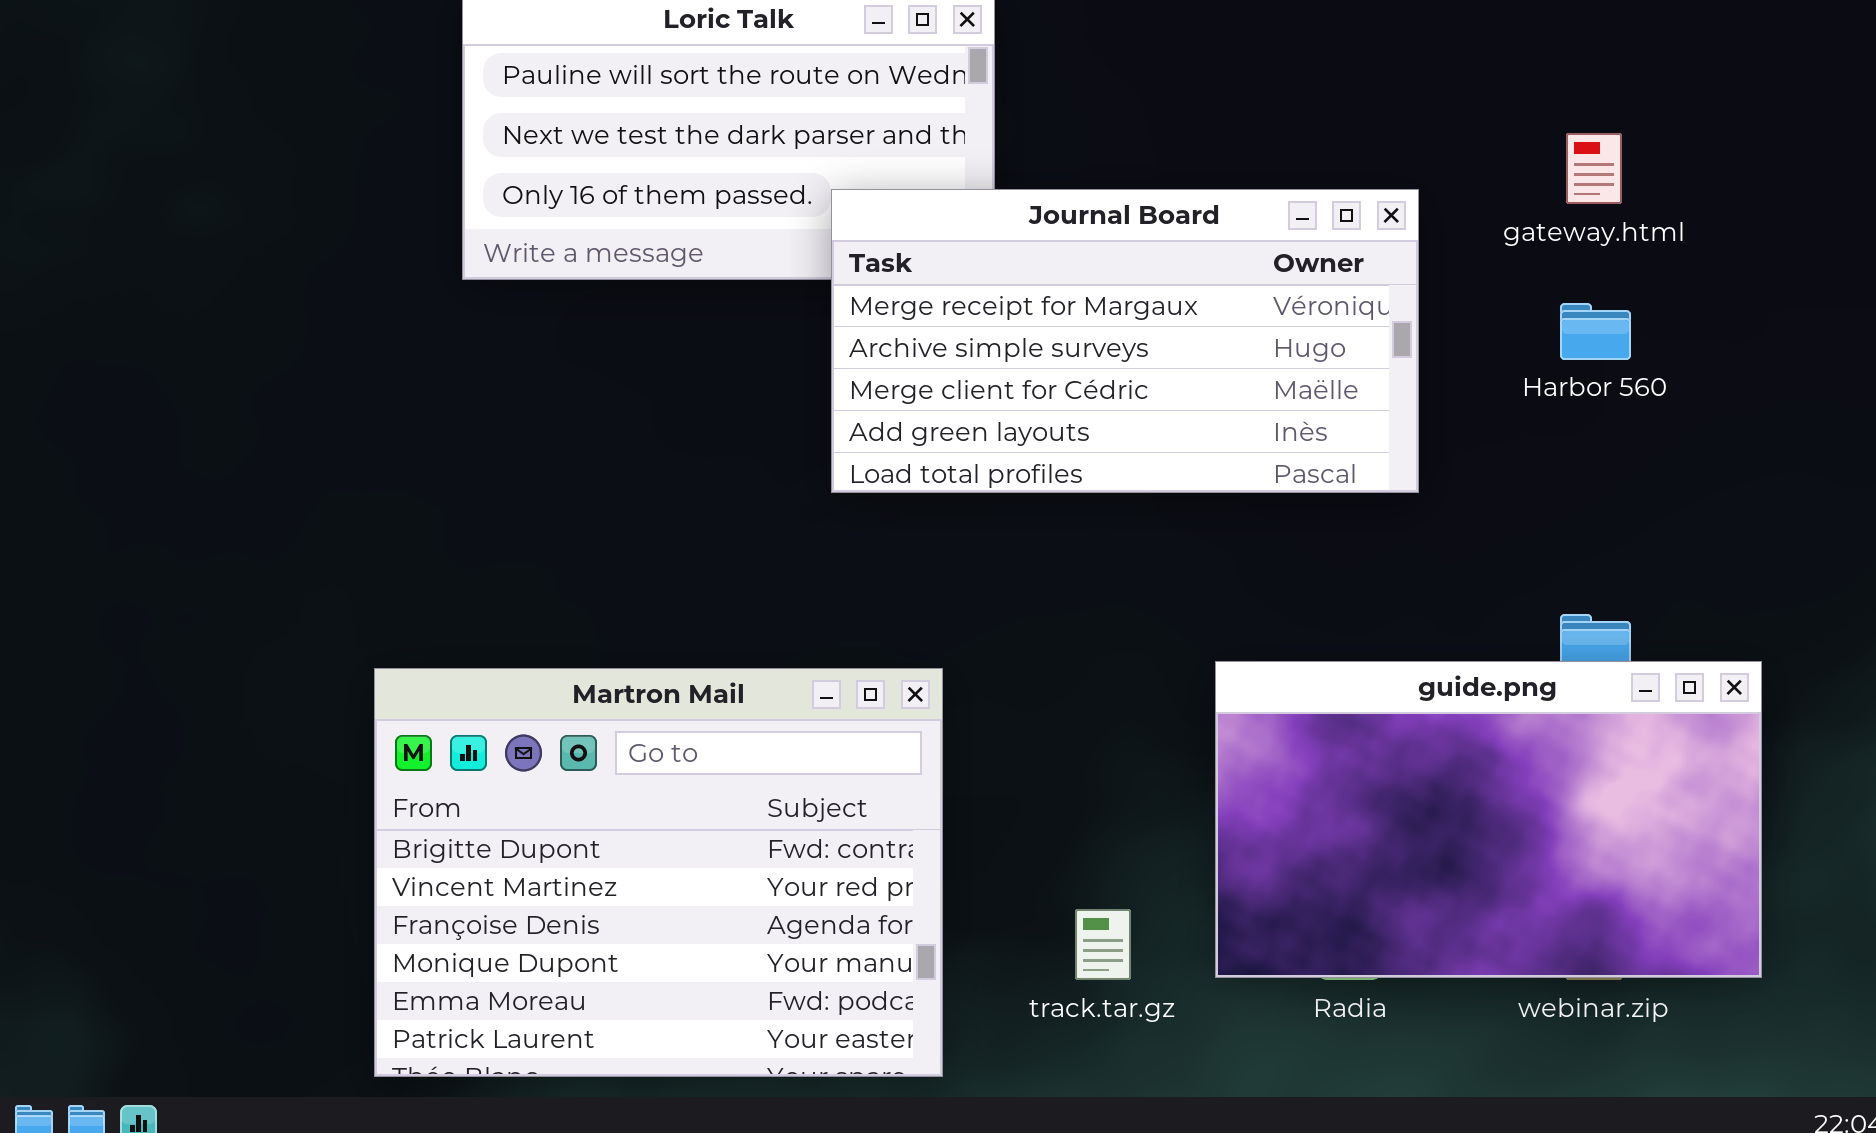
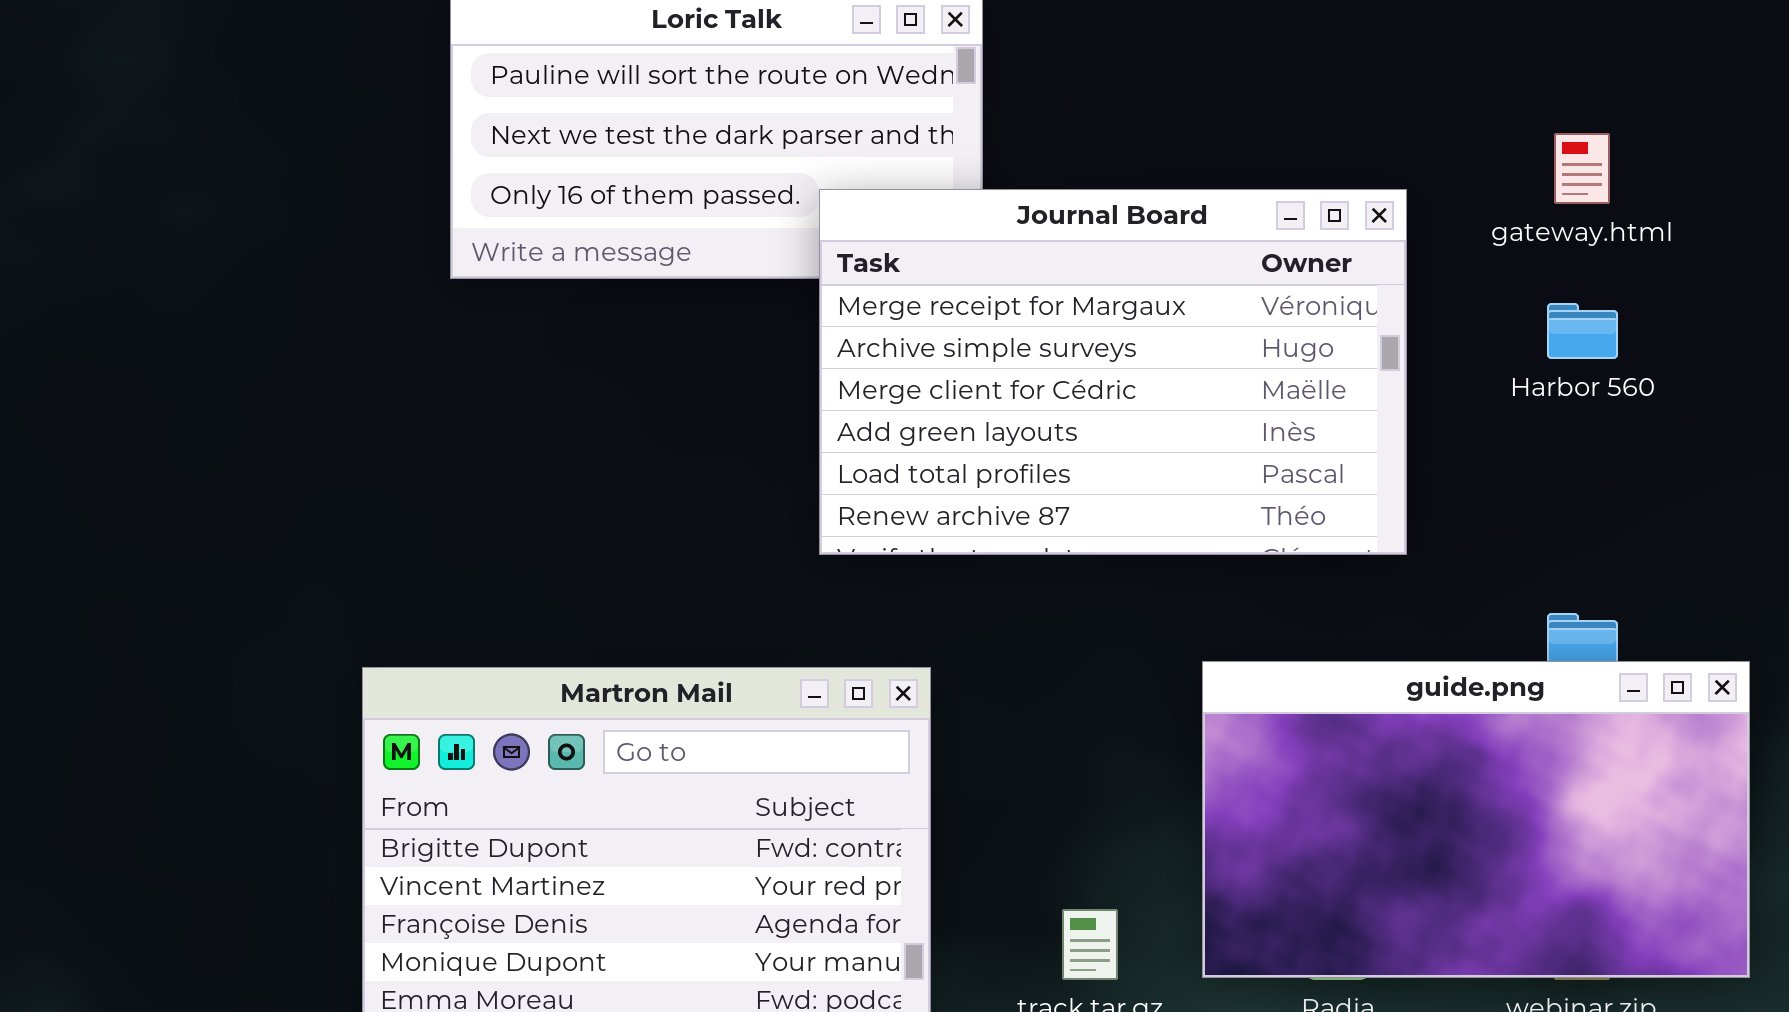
Journal Board: [831,189,1419,493] -> [819,189,1407,555], resized

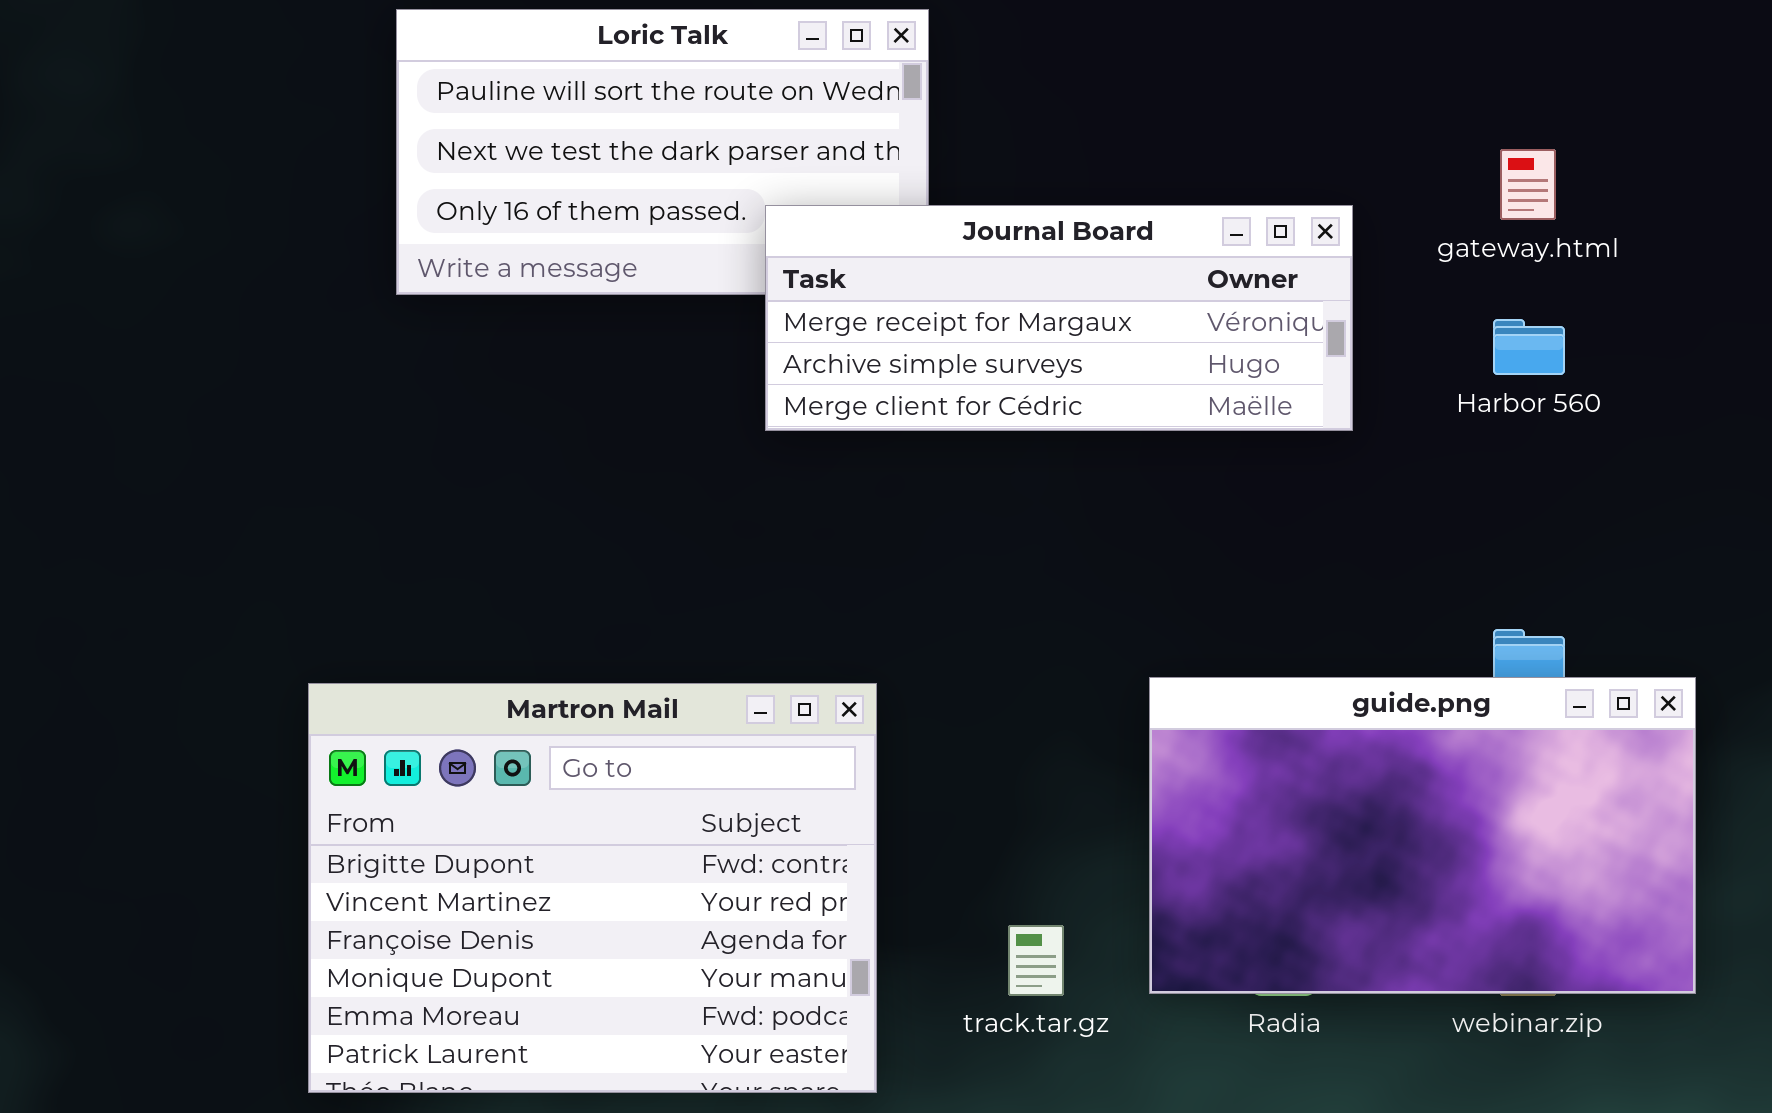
Journal Board: [819,189,1407,555] -> [765,205,1353,431], resized

